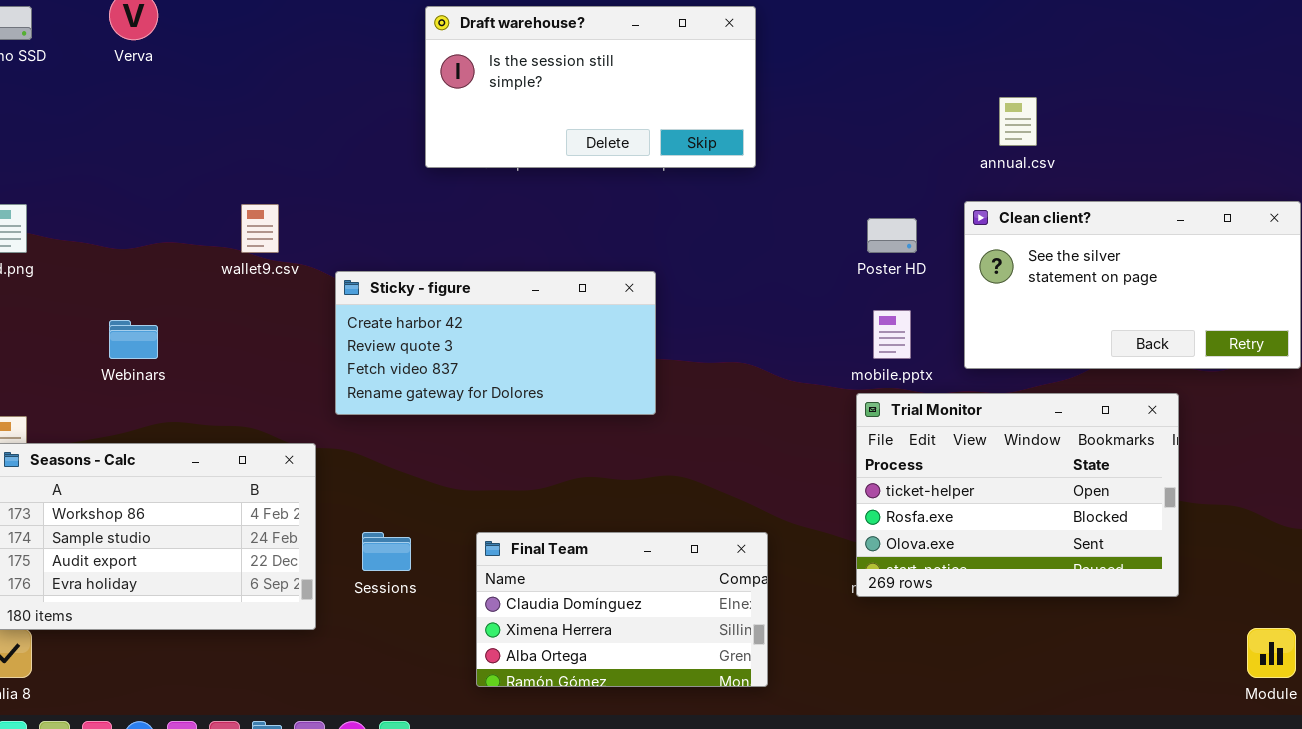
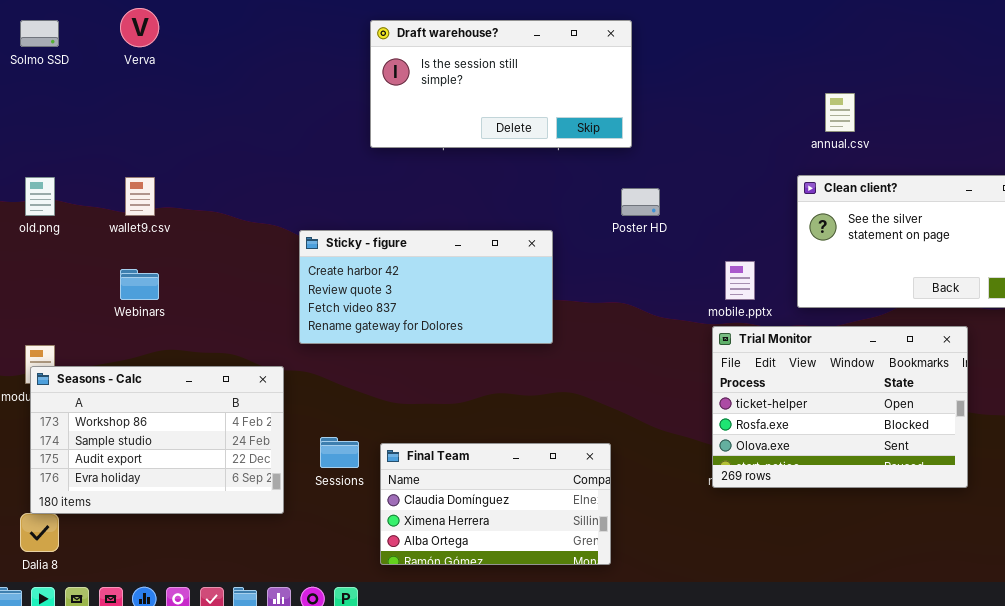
wallet9.csv: [241,204,279,253] -> [125,177,155,216], moved
Poster HD: [867,218,917,253] -> [621,188,660,216], moved
Final Team: [476,532,768,687] -> [380,443,611,565], moved

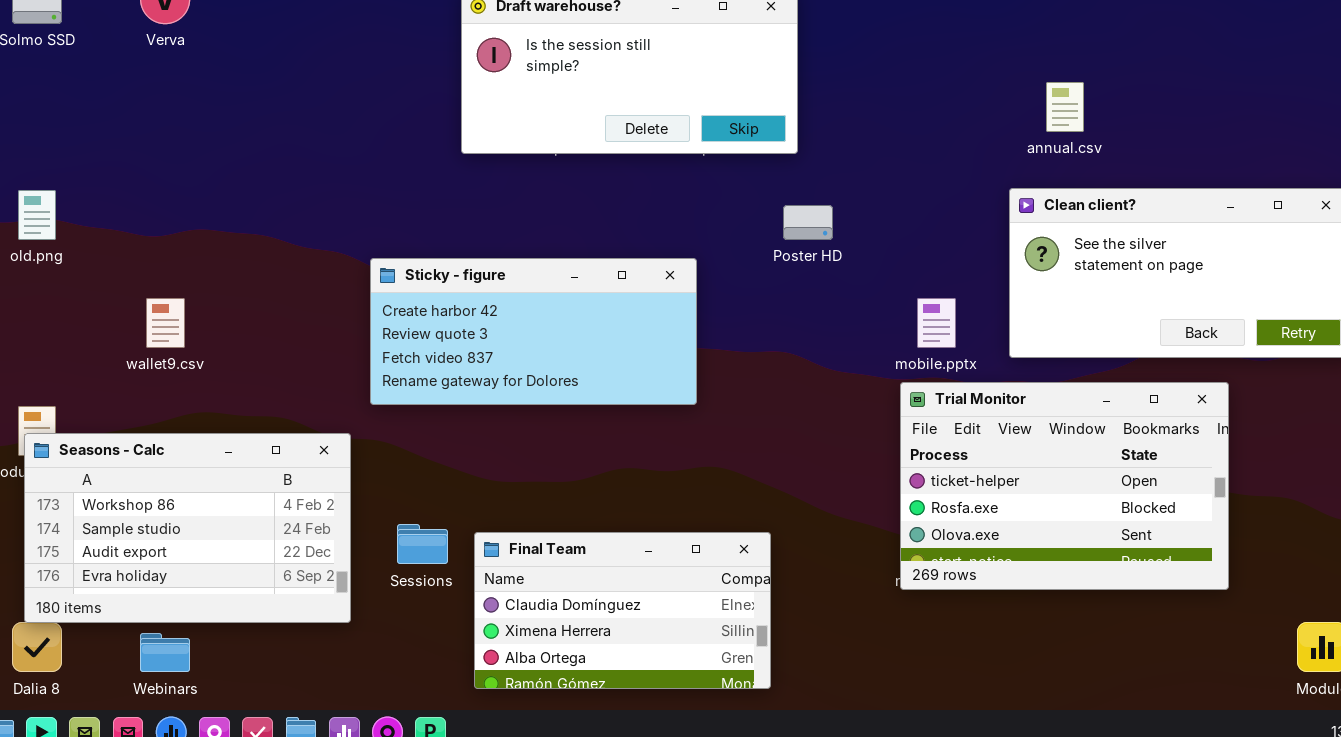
wallet9.csv: [125,177,155,216] -> [146,298,185,348], moved
Webinars: [120,269,159,300] -> [140,633,190,672], moved

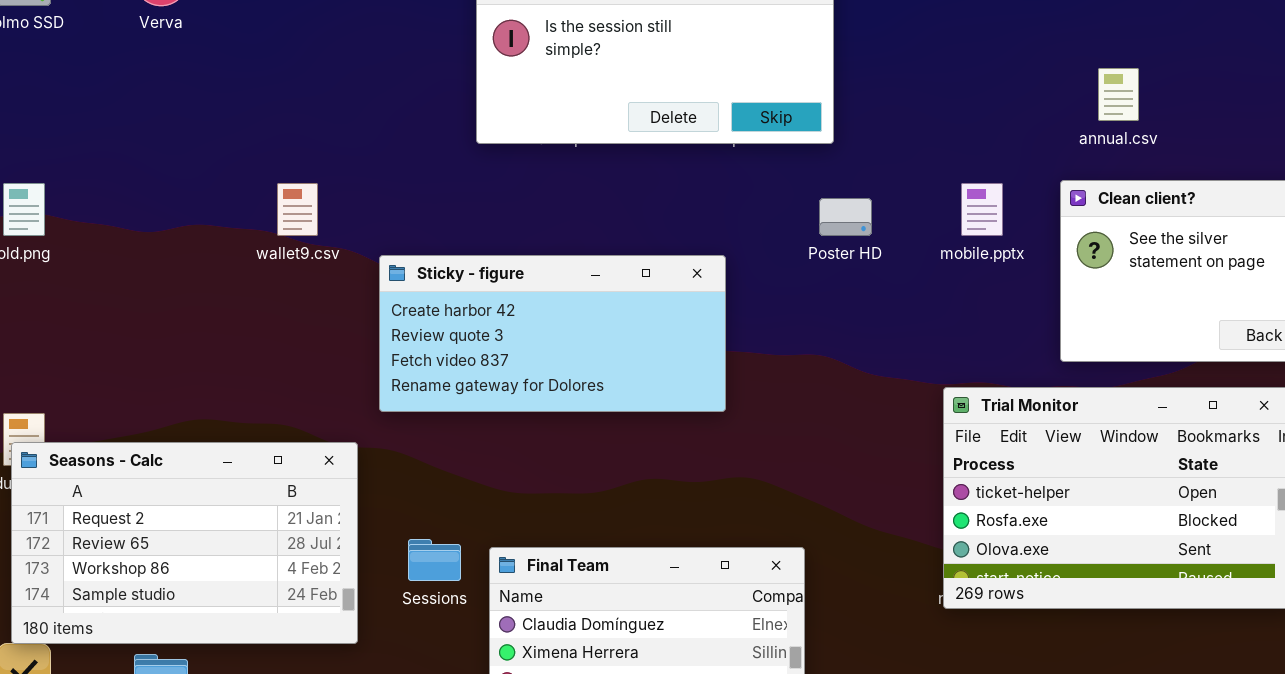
wallet9.csv: [146,298,185,348] -> [277,183,318,236], moved
mobile.pptx: [917,298,956,348] -> [961,183,1003,236], moved
Seasons - Calc: [24,433,351,623] -> [11,442,358,644], scrolled up 2 rows

